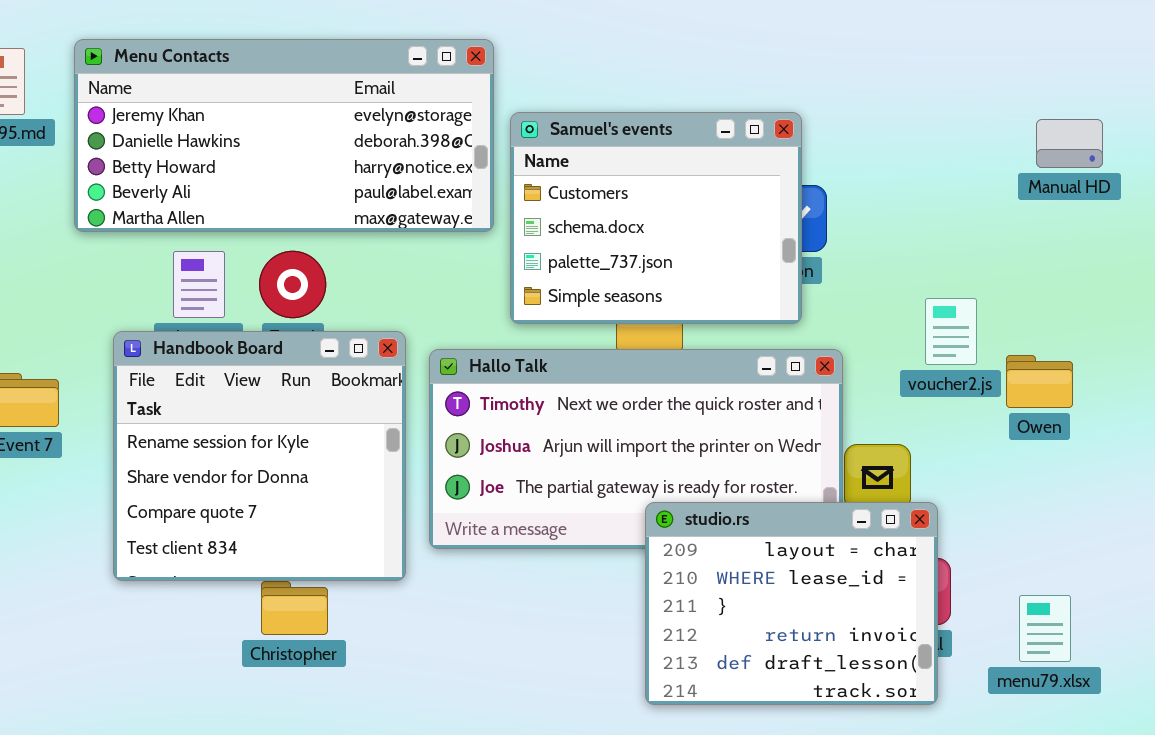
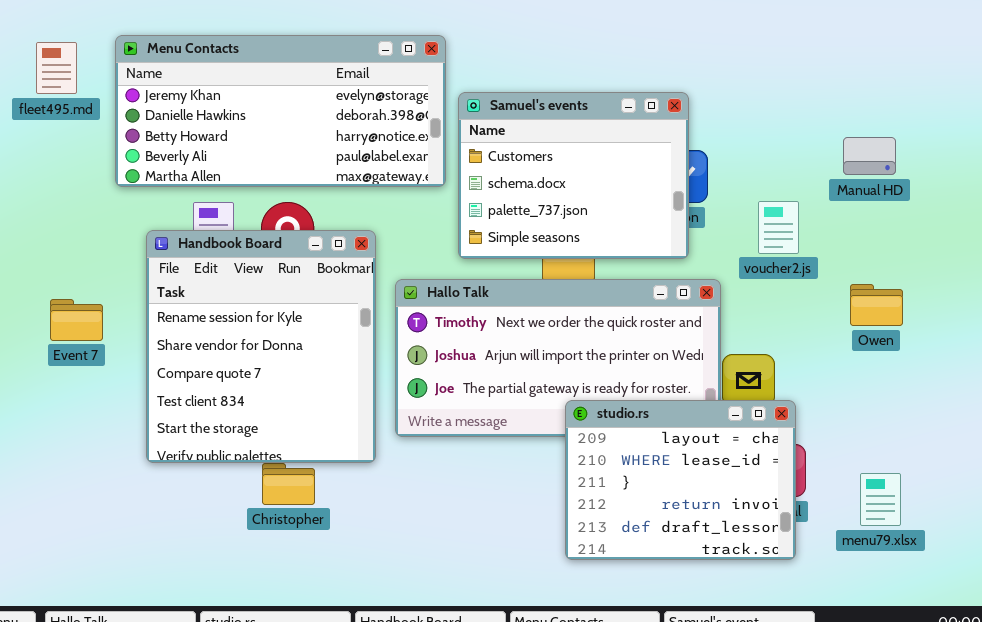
Manual HD: [1036,119,1103,168] -> [843,137,896,175], moved
voucher2.js: [925,298,977,365] -> [758,201,799,254], moved
Handbook Board: [113,331,406,581] -> [146,230,376,463], resized

